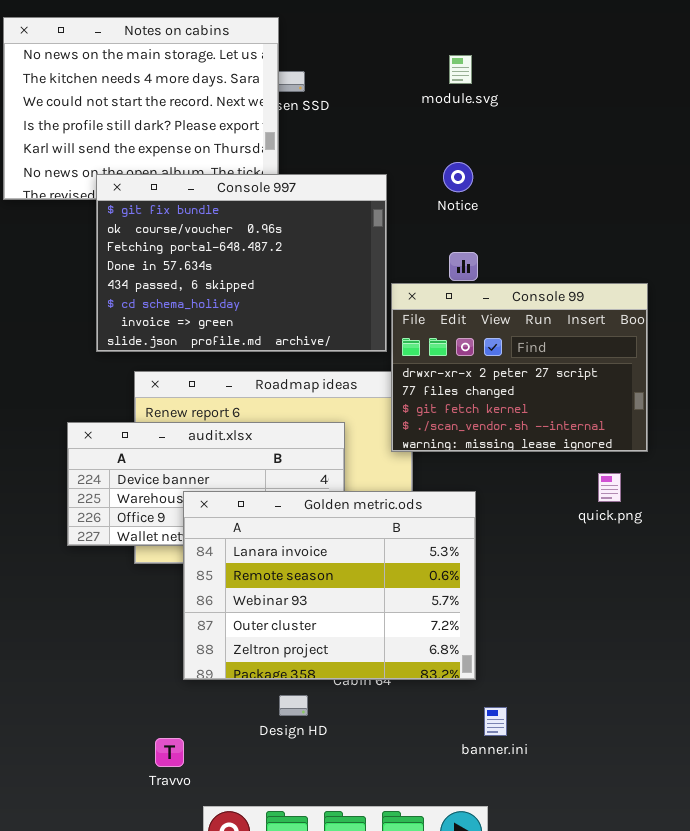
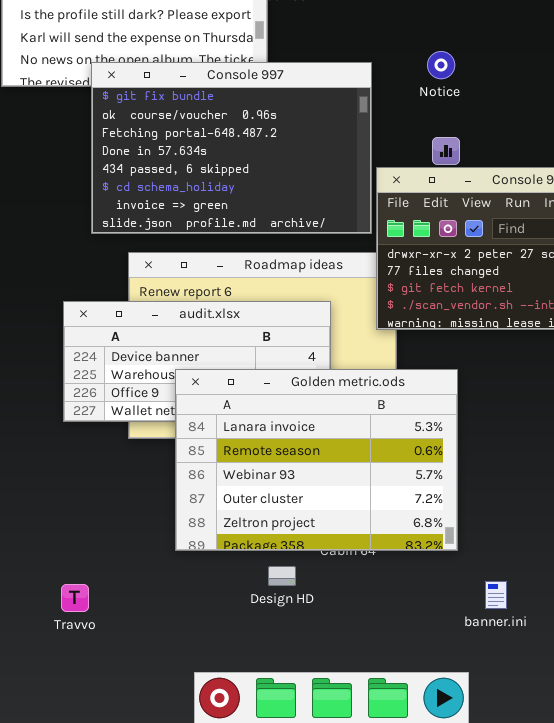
banner.ini: [484,707,507,736] -> [485,581,507,609], moved
Travvo: [155,738,184,767] -> [61,584,89,612], moved

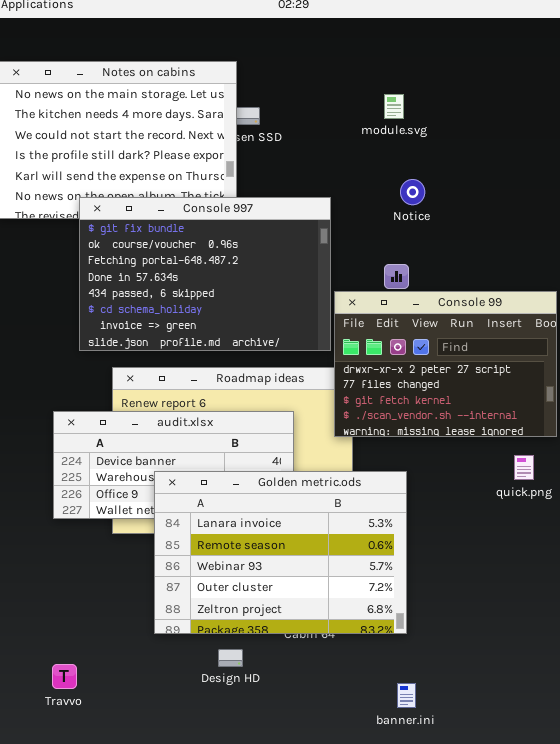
Notice: [427,51,455,79] -> [400,179,425,205], moved
Design HD: [268,566,296,586] -> [218,649,243,667], moved
banner.ini: [485,581,507,609] -> [397,683,416,708], moved

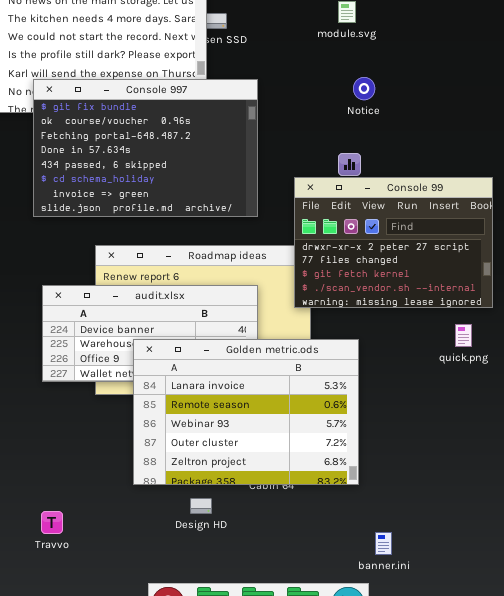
Console 997: [79,197,331,351] -> [33,79,258,217], moved
banner.ini: [397,683,416,708] -> [375,532,392,555], moved

